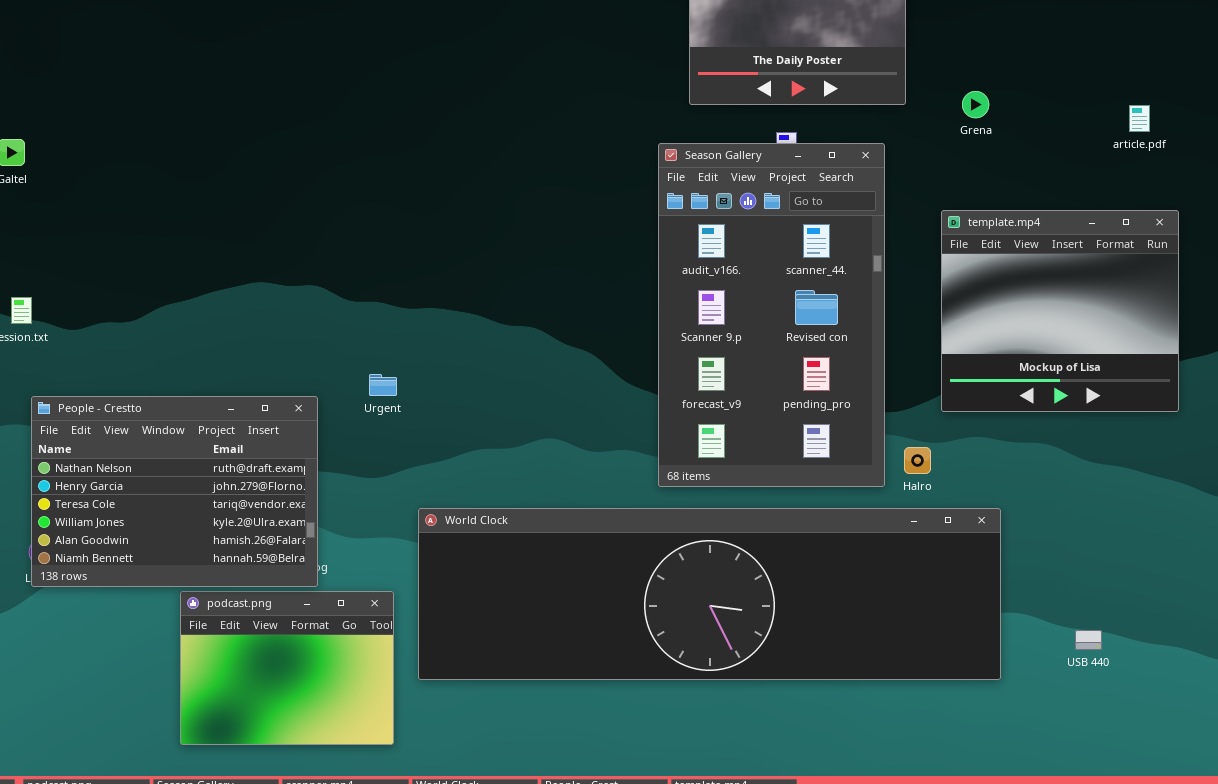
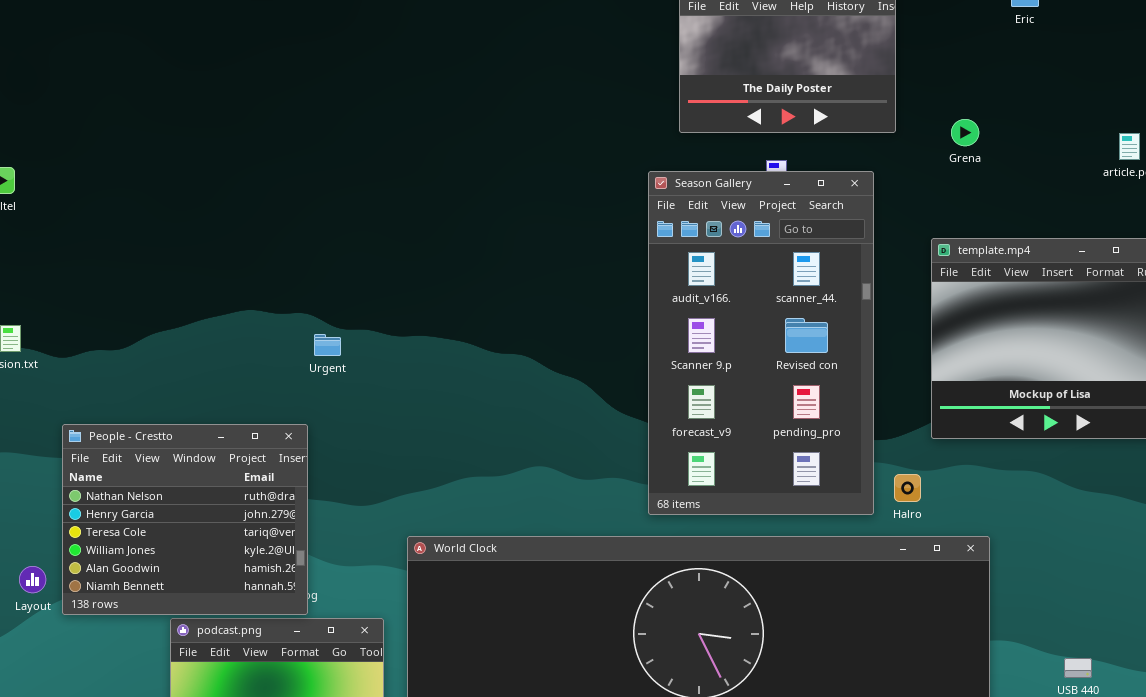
Urgent: [369,374,397,396] -> [314,334,341,356], moved
People - Crestto: [31,396,318,587] -> [62,424,308,615], resized

